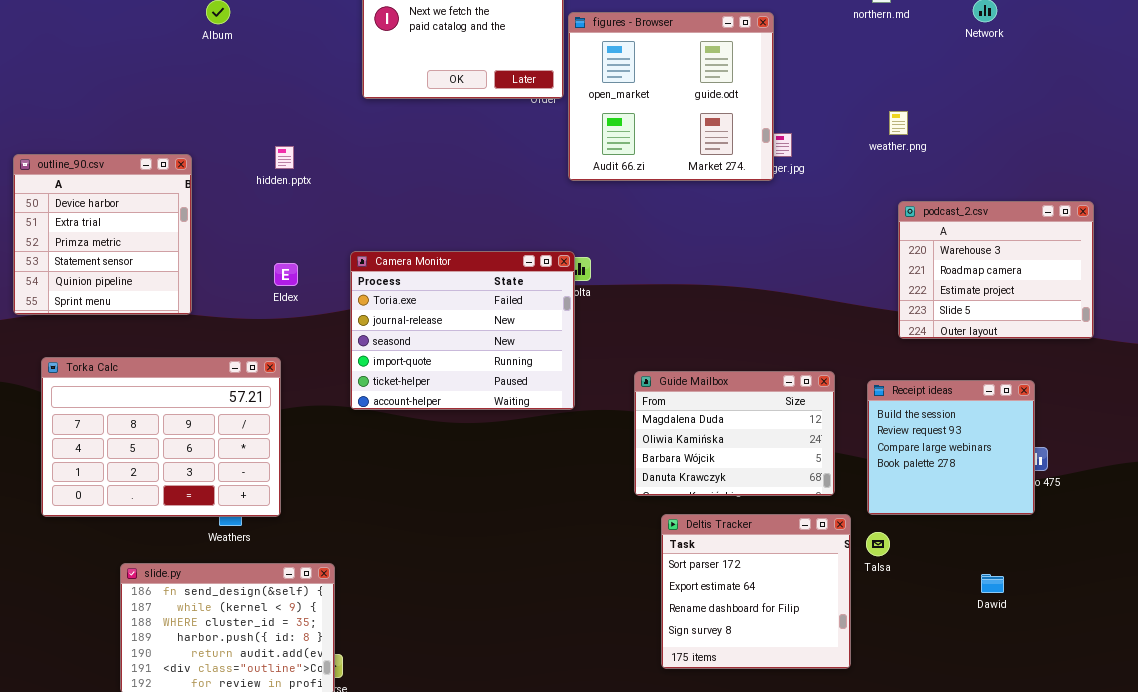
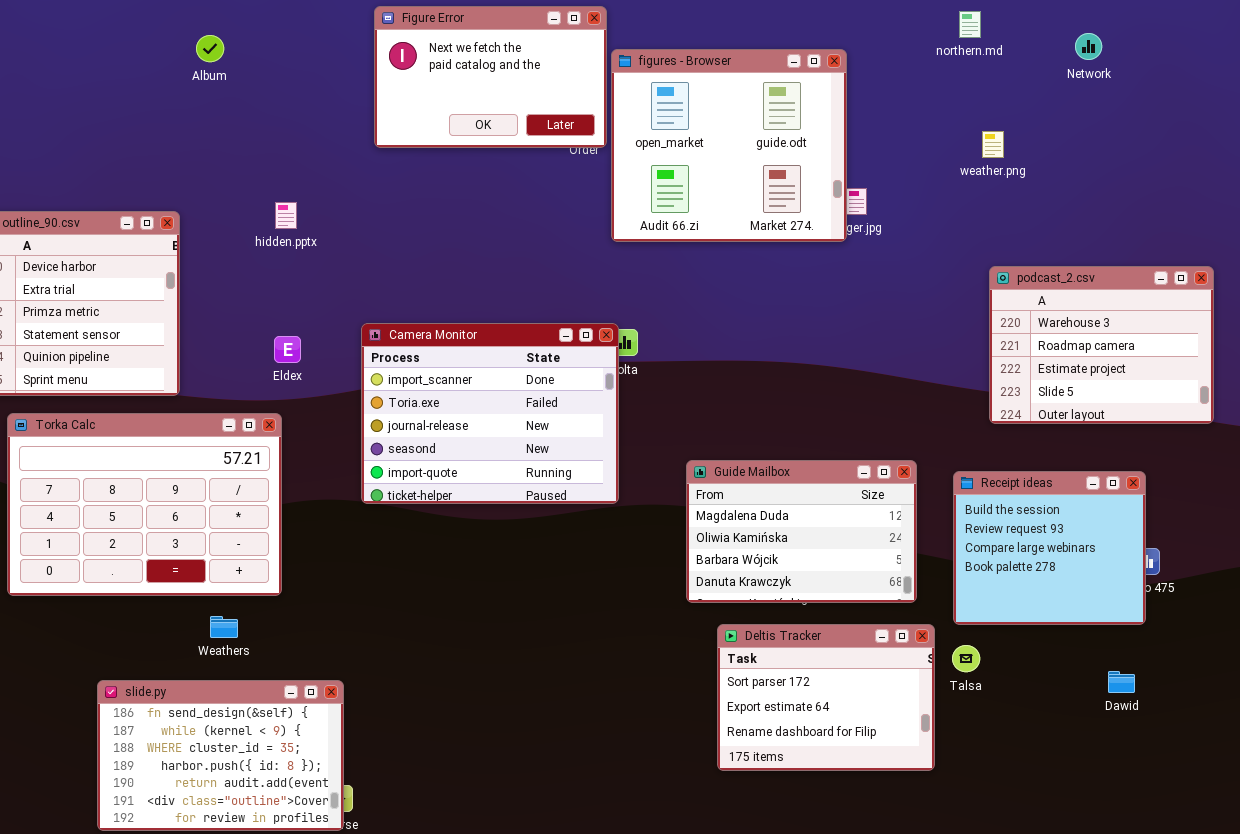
weather.png: [889,111,908,135] -> [982,131,1004,158], moved
Camera Monitor: [350,251,575,410] -> [361,323,619,504], scrolled up 1 row
Torka Calc: [41,357,281,517] -> [7,413,282,596], moved
Deltis Tracker: [661,514,851,669] -> [717,624,935,771], resized
Dawid: [981,574,1004,593] -> [1108,671,1135,693], moved

